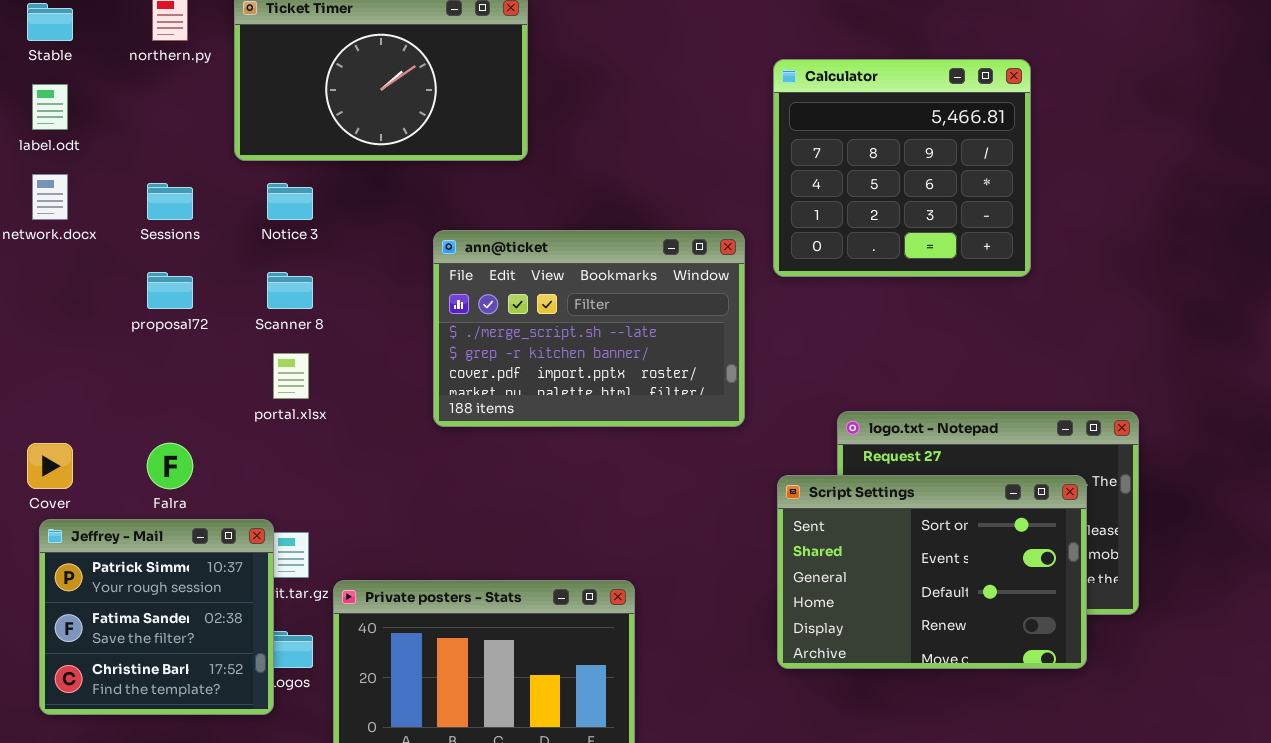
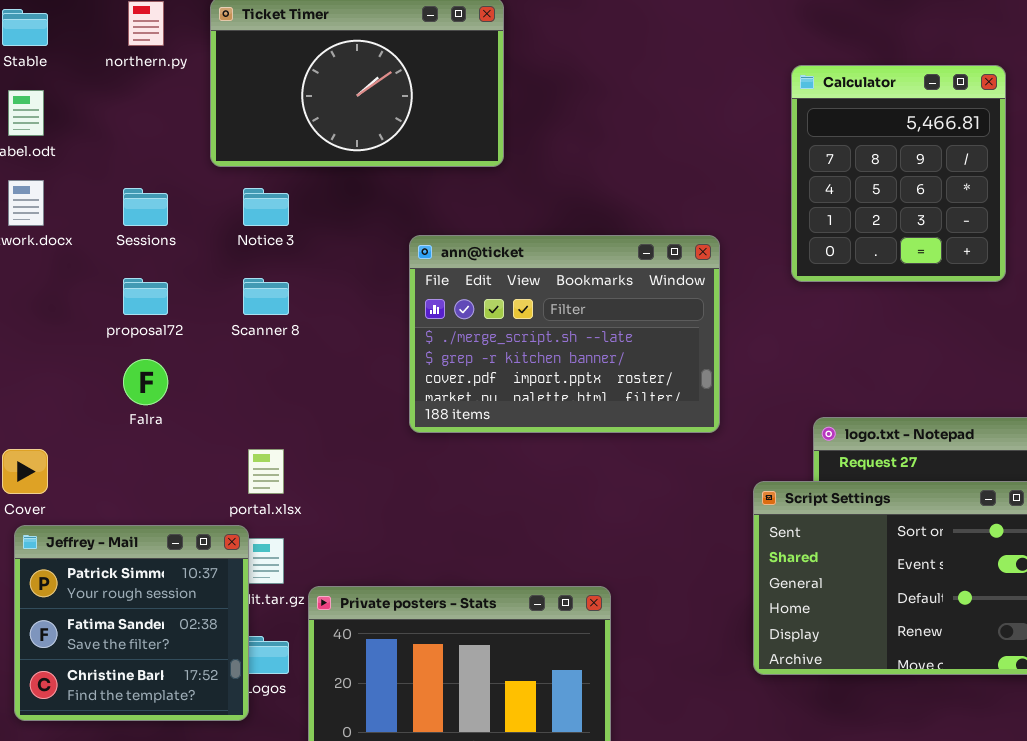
Calculator: [773,59,1031,277] -> [791,65,1006,282], resized
portal.xlsx: [273,353,309,399] -> [248,449,284,494], moved
Falra: [147,443,193,489] -> [123,359,168,405], moved

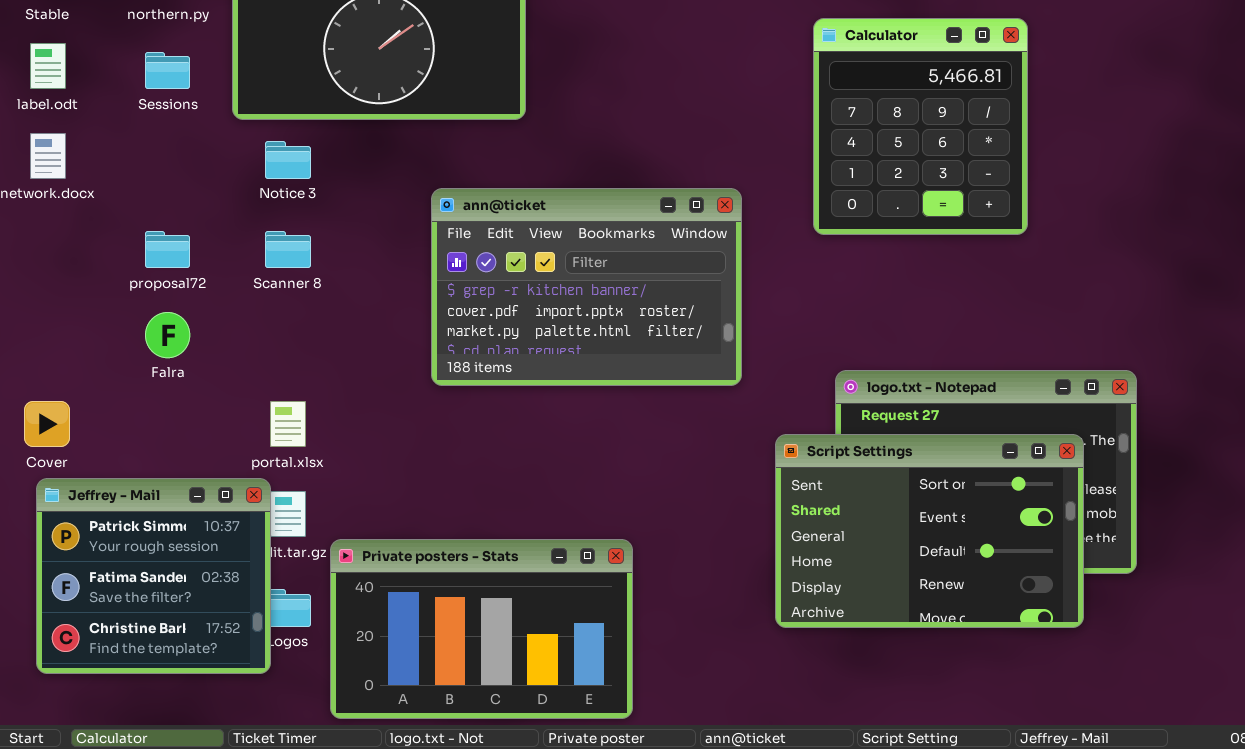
Sessions: [123,188,168,226] -> [145,52,190,89], moved
ann@ticket: [409,235,720,433] -> [431,188,742,386], scrolled down 1 row

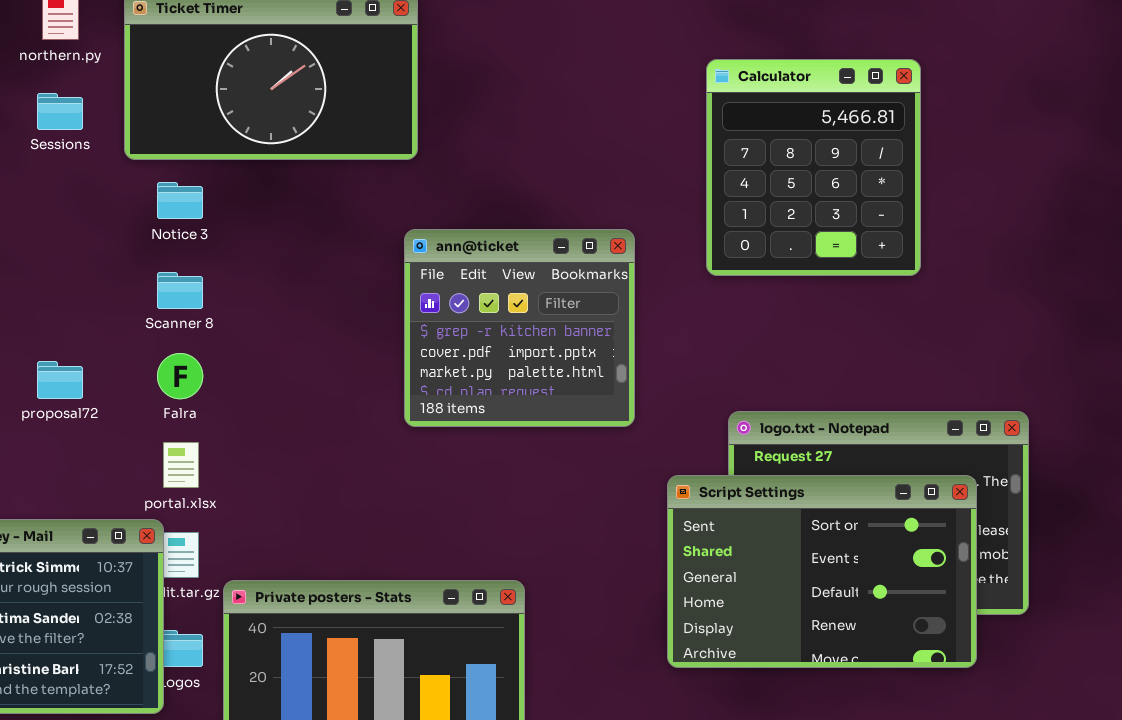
ann@ticket: [431,188,742,386] -> [404,229,635,427], resized
proposal72: [145,231,190,268] -> [37,361,83,399], moved
Falra: [145,312,190,358] -> [157,353,203,399], moved

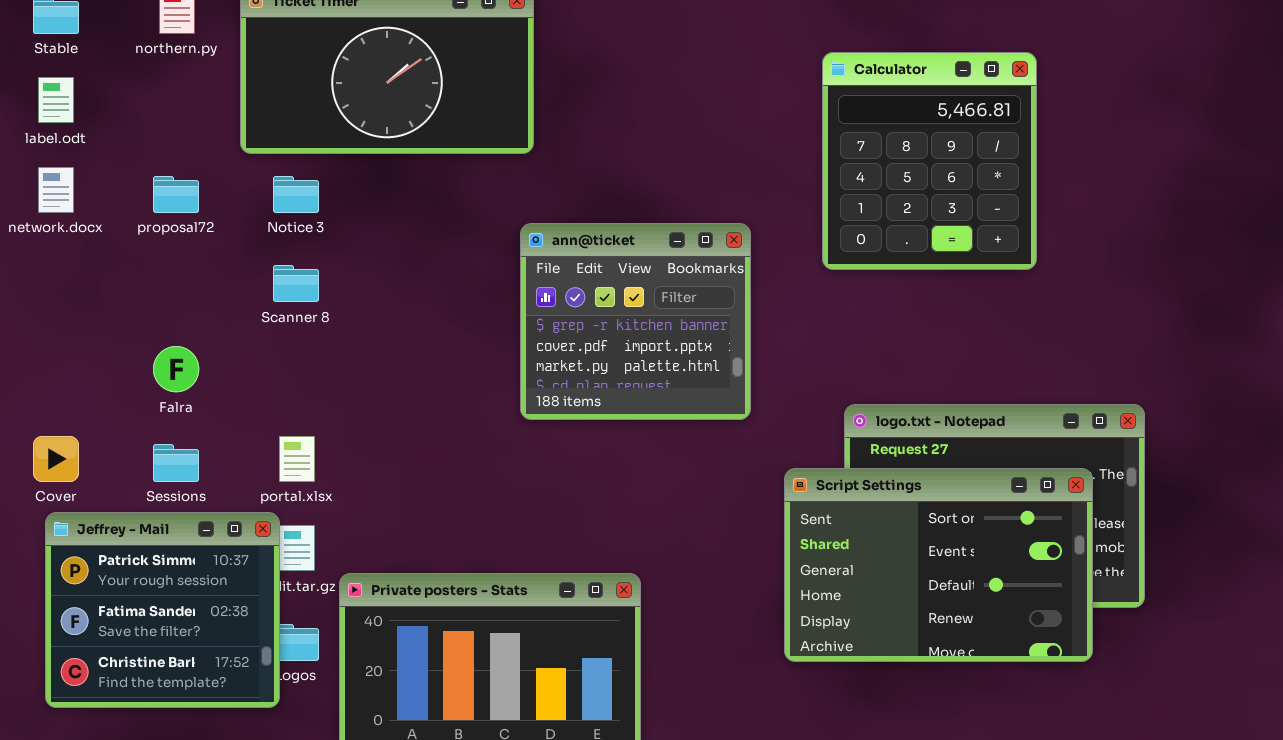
Sessions: [37,93,83,130] -> [153,444,199,482], moved
Falra: [157,353,203,399] -> [153,346,199,392], moved
proposal72: [37,361,83,399] -> [153,176,199,213], moved

